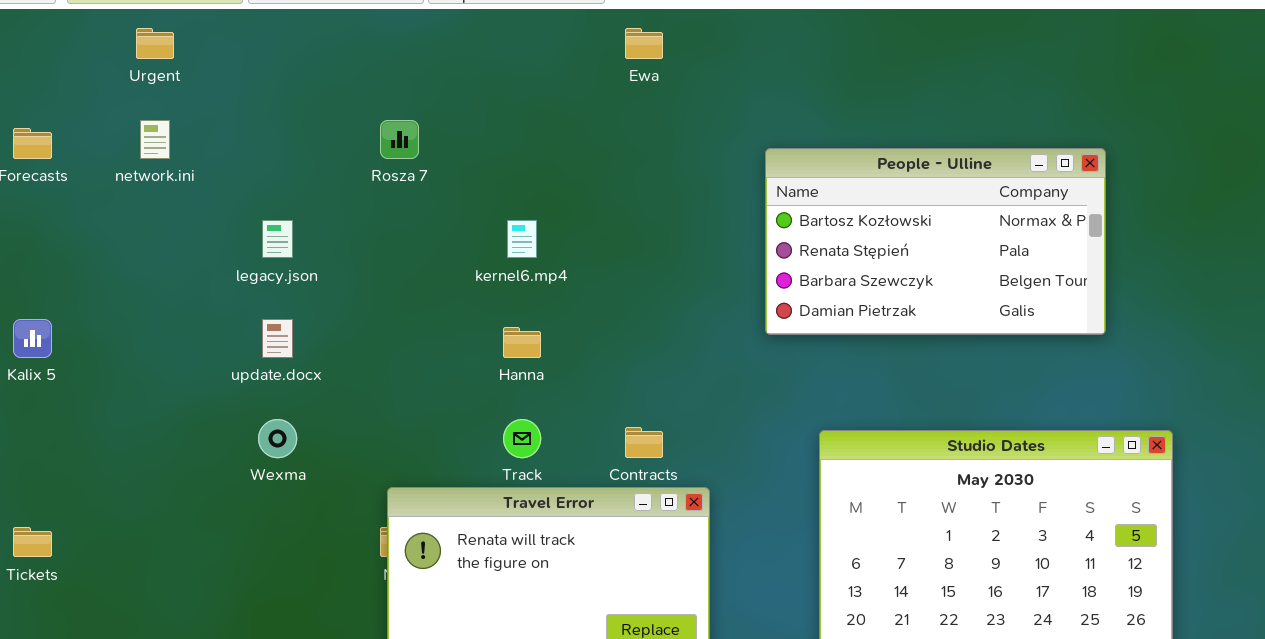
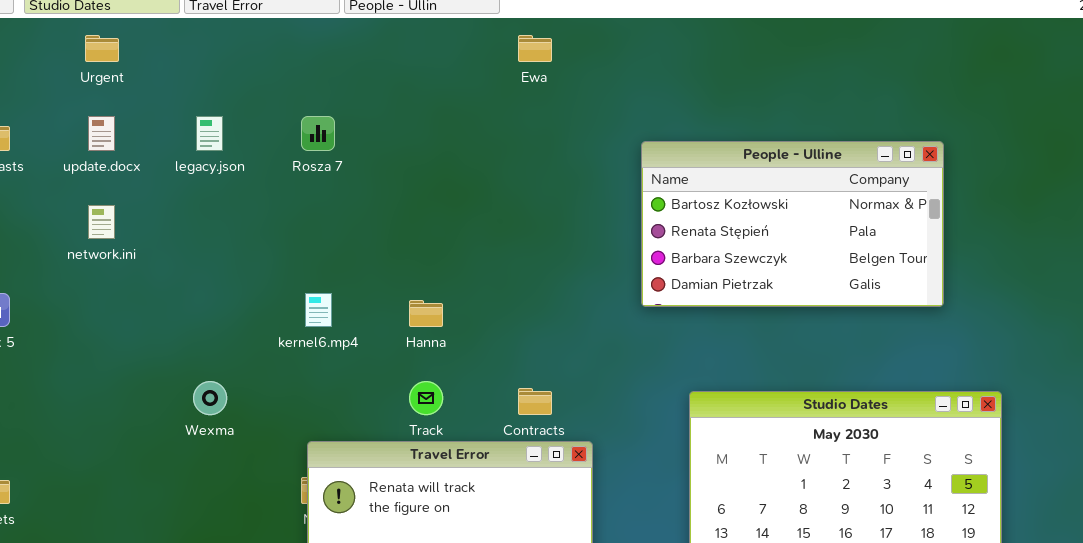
network.ini: [140,120,170,159] -> [88,205,115,239], moved
legacy.json: [262,220,293,258] -> [196,116,223,151], moved
kernel6.mp4: [507,220,537,258] -> [305,293,332,327], moved
update.docx: [262,319,293,358] -> [88,116,115,151], moved

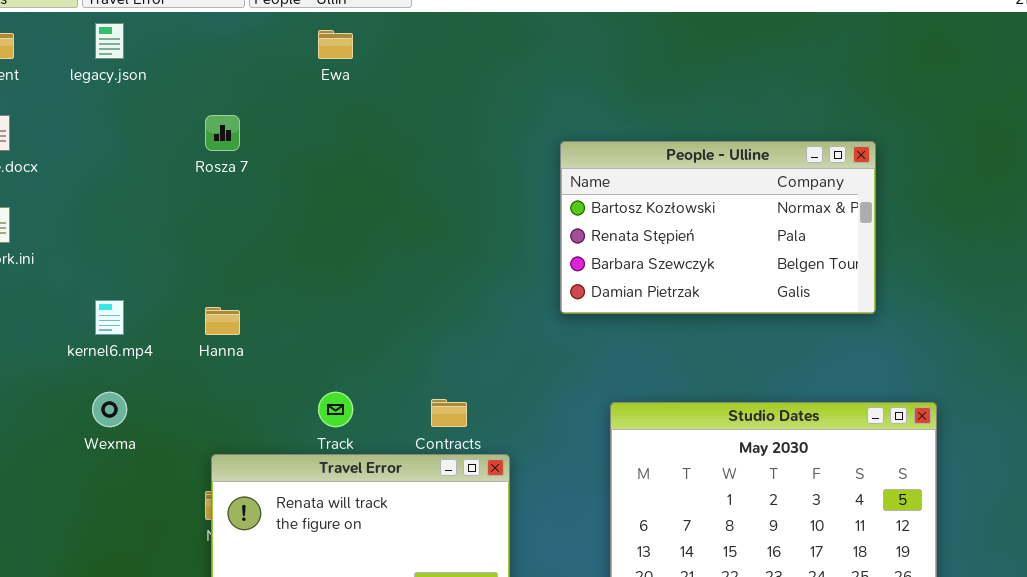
Ewa: [518,35,552,62] -> [318,30,353,59], moved
legacy.json: [196,116,223,151] -> [95,23,124,59], moved
kernel6.mp4: [305,293,332,327] -> [95,300,124,335], moved
Hanna: [409,300,443,327] -> [205,307,240,335], moved

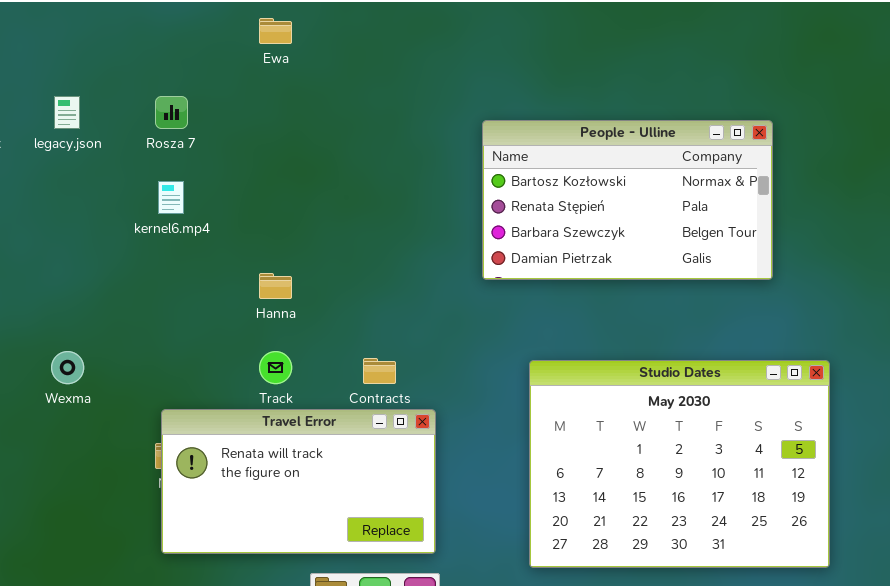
legacy.json: [95,23,124,59] -> [54,96,80,129], moved
kernel6.mp4: [95,300,124,335] -> [158,181,184,214], moved
Hanna: [205,307,240,335] -> [259,273,292,299], moved

